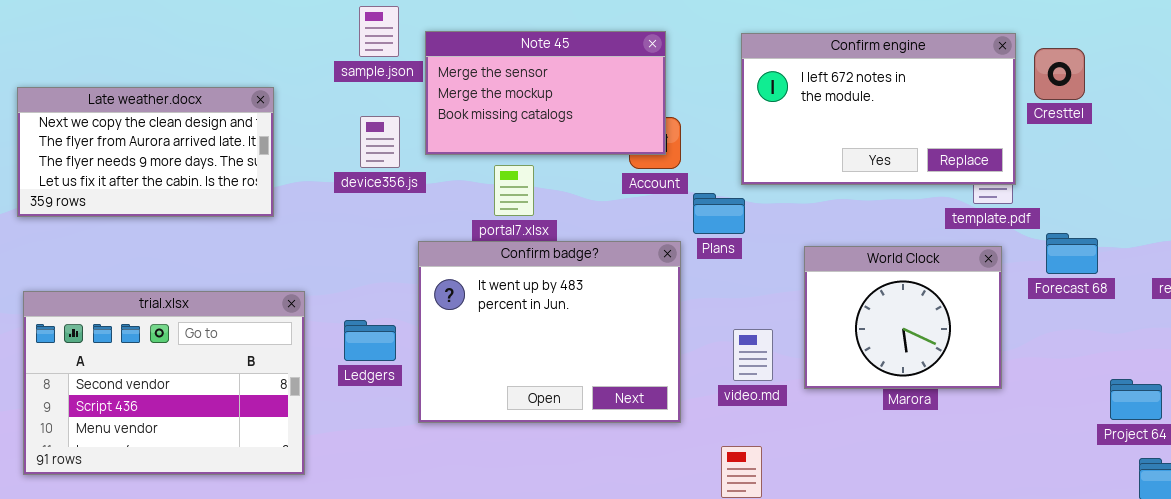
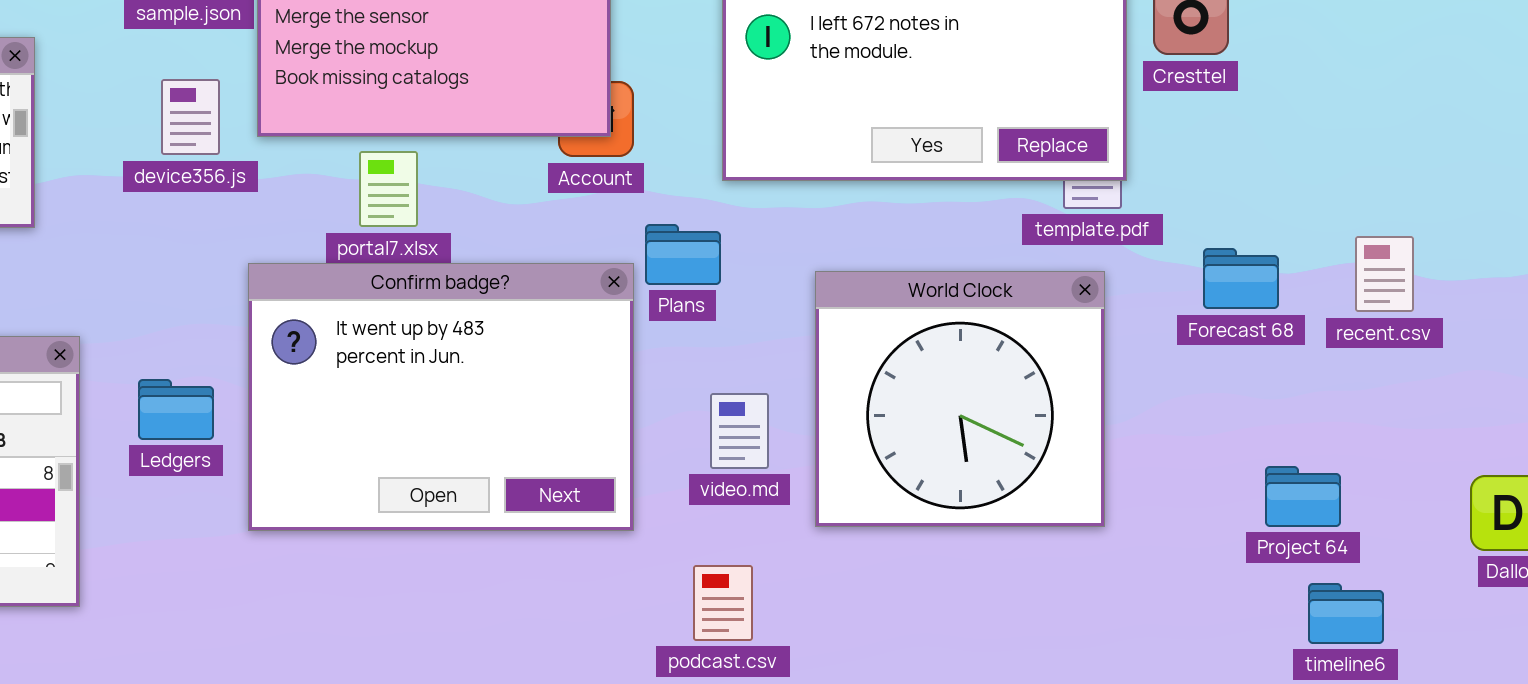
Plans: [693,193,745,234] -> [645,224,721,285], moved
Forecast 68: [1046,233,1098,274] -> [1203,248,1279,309], moved
World Clock: [804,246,1002,389] -> [815,271,1105,527], resized

